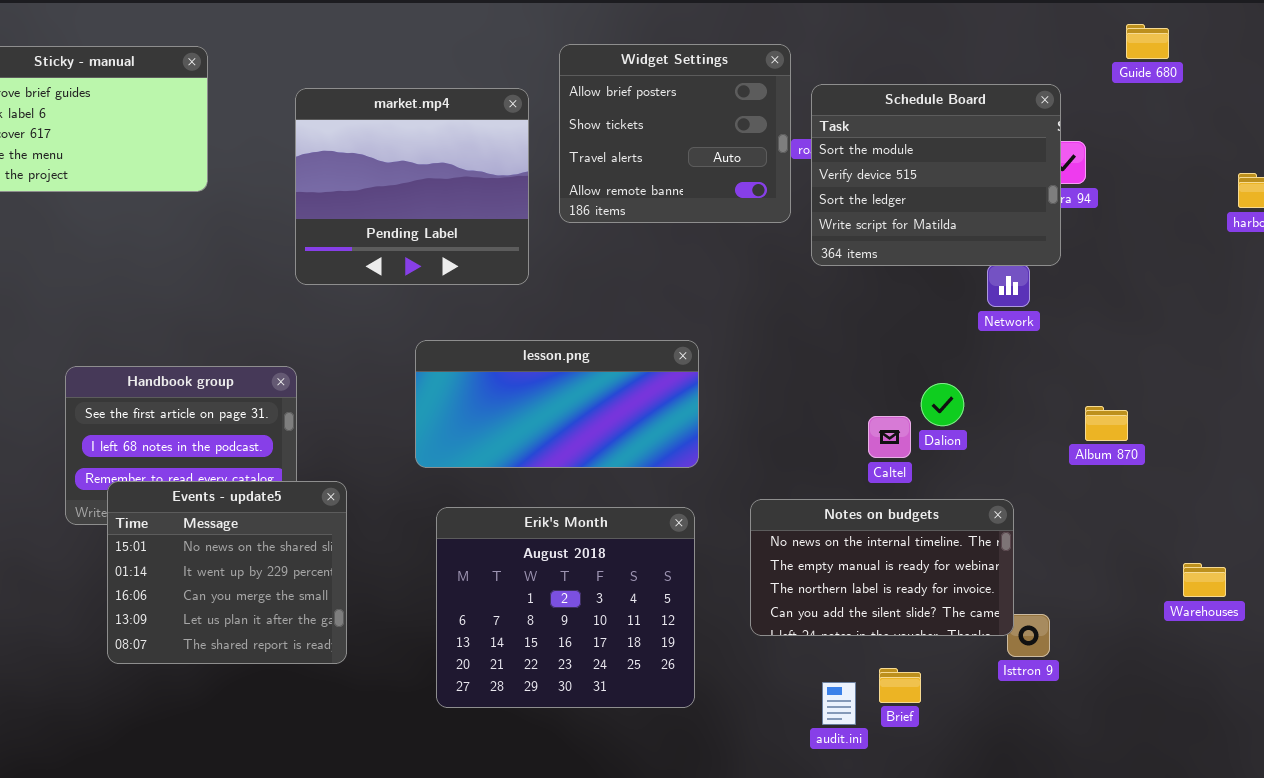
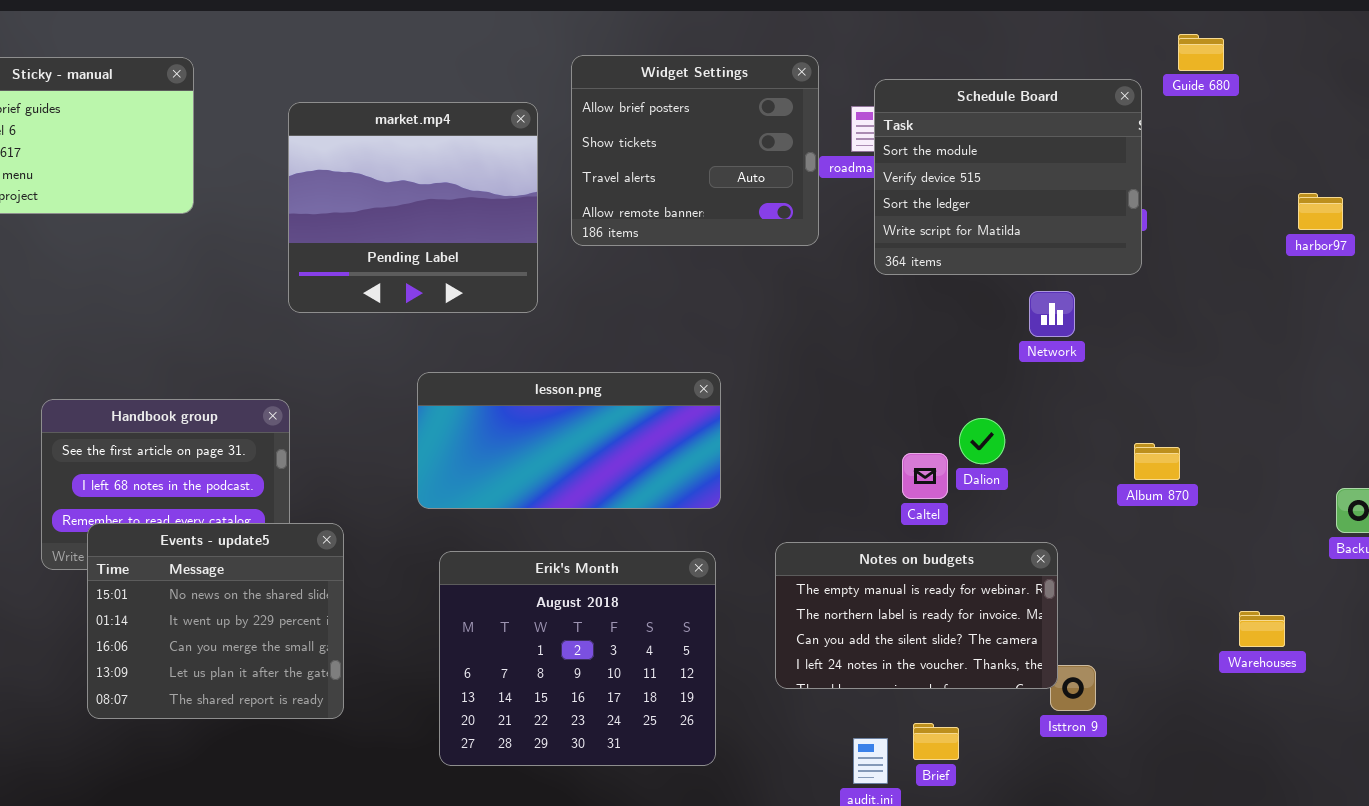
Schedule Board: [811,84,1061,266] -> [874,79,1142,275], moved
Notes on budgets: [750,499,1014,636] -> [775,542,1058,689], scrolled down 1 row

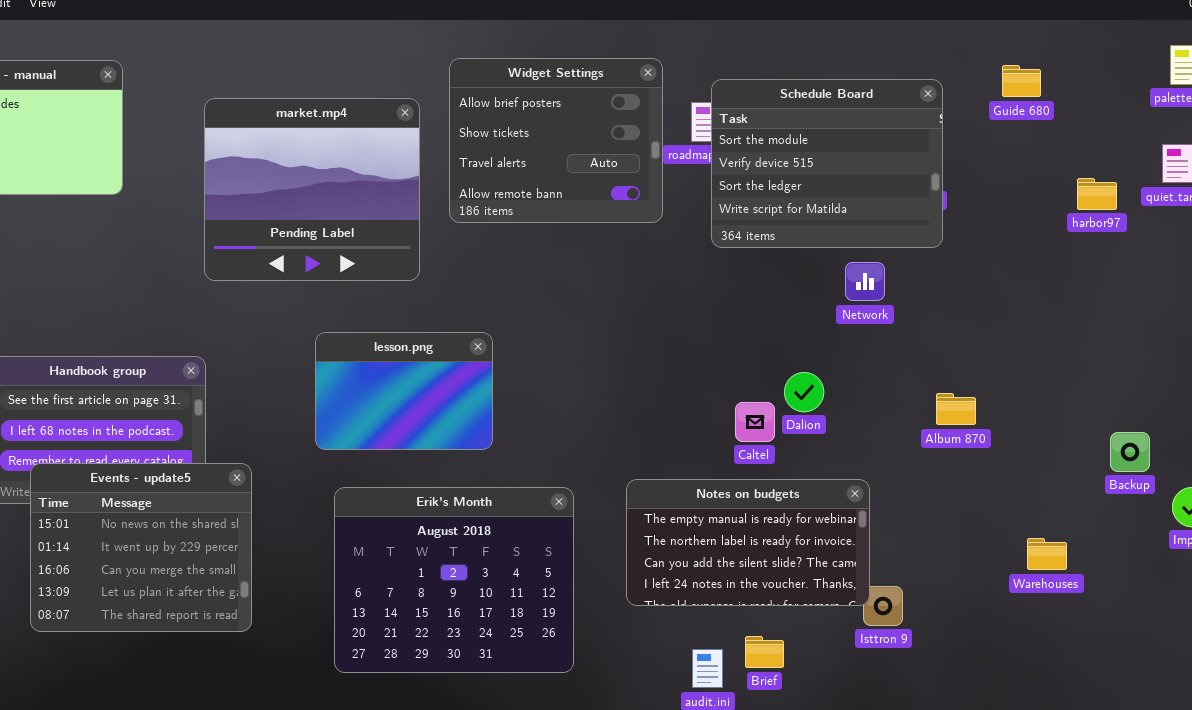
Guide 680: [1178,34,1224,71] -> [1002,65,1041,97], moved
lesson.png: [417,372,721,509] -> [315,332,493,450], resized

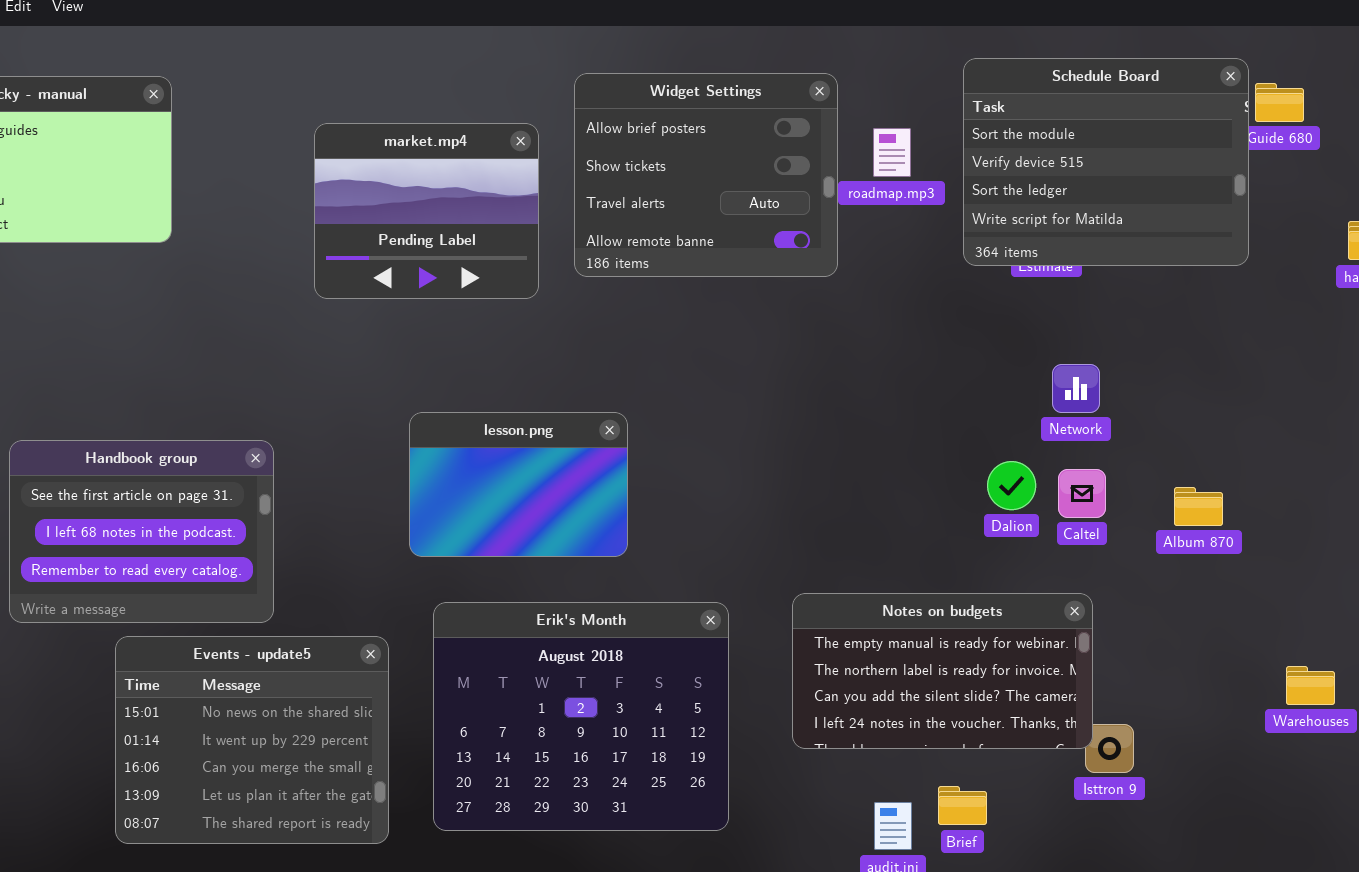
Schedule Board: [711,79,943,248] -> [963,58,1249,266], moved
market.mp4: [204,98,420,281] -> [314,123,539,299], resized
Network: [845,262,885,301] -> [1052,364,1100,413], moved
Caltel: [735,402,775,442] -> [1058,469,1106,518], moved
Events - update5: [30,463,252,632] -> [115,636,389,844], moved

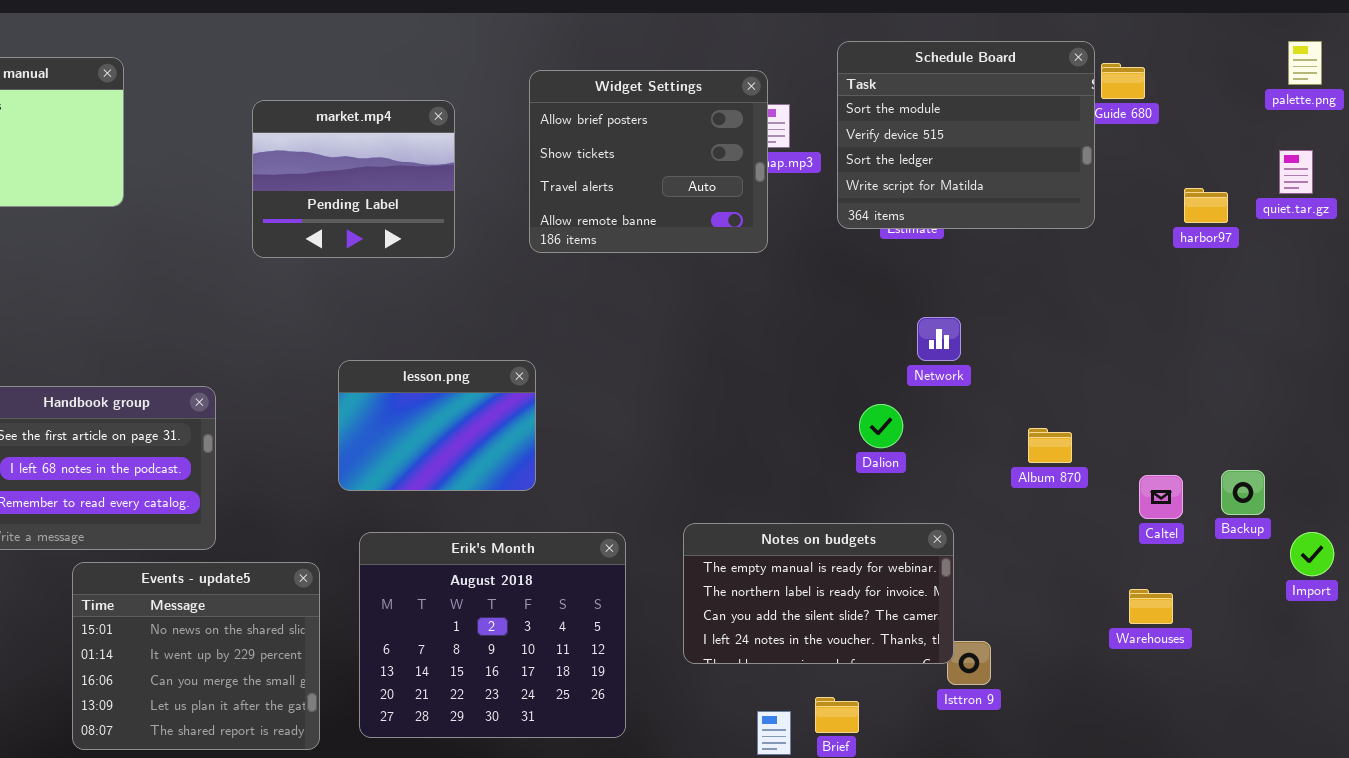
Widget Settings: [574,73,838,277] -> [529,70,768,253], moved
Caltel: [1058,469,1106,518] -> [1139,475,1183,519], moved

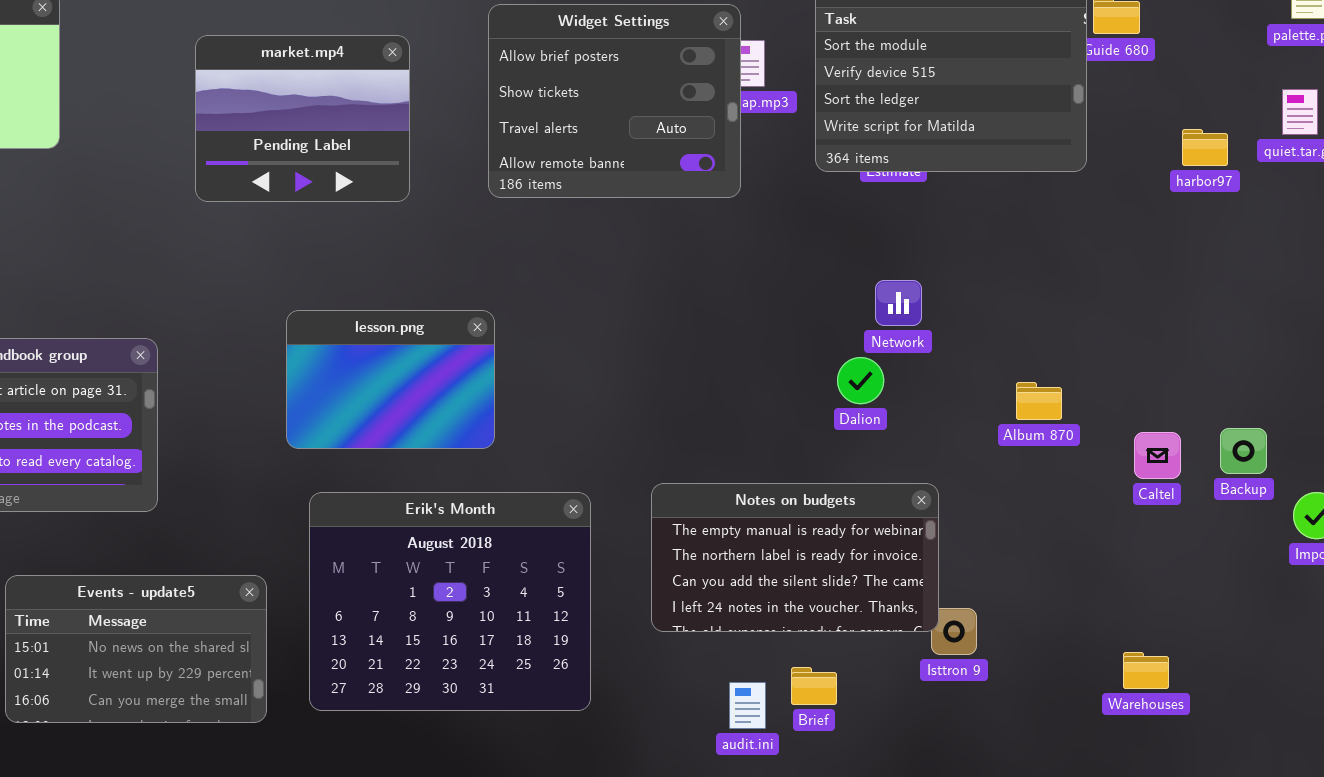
Network: [917,317,961,361] -> [875,280,922,326], moved
Events - update5: [72,562,320,750] -> [5,575,267,723], resized
Warehouses: [1129,589,1173,624] -> [1123,652,1169,689], moved

